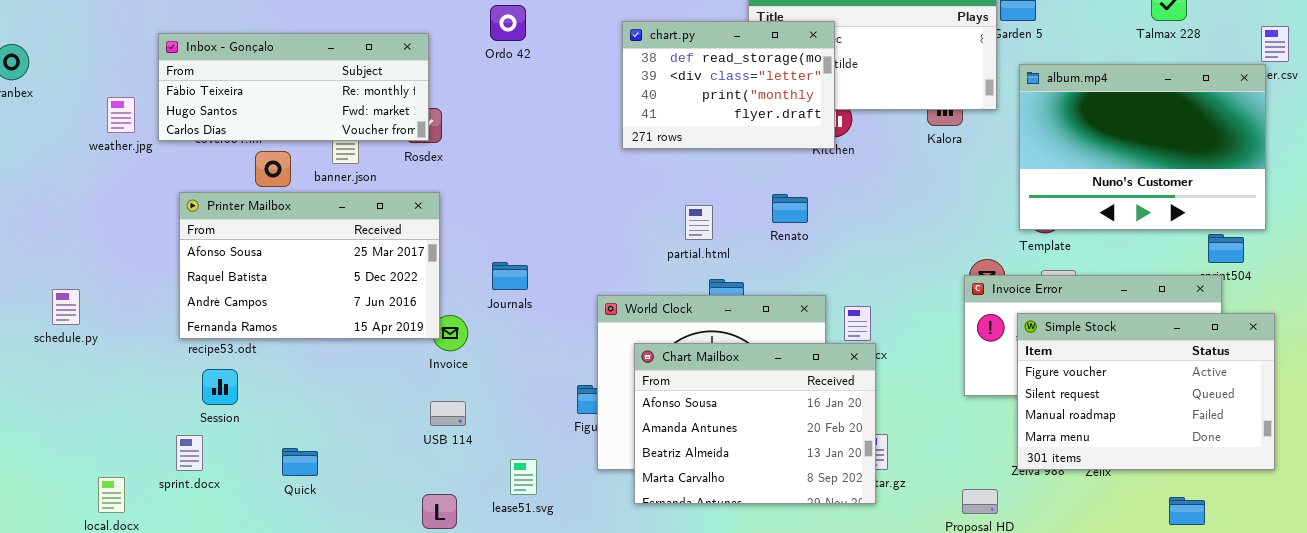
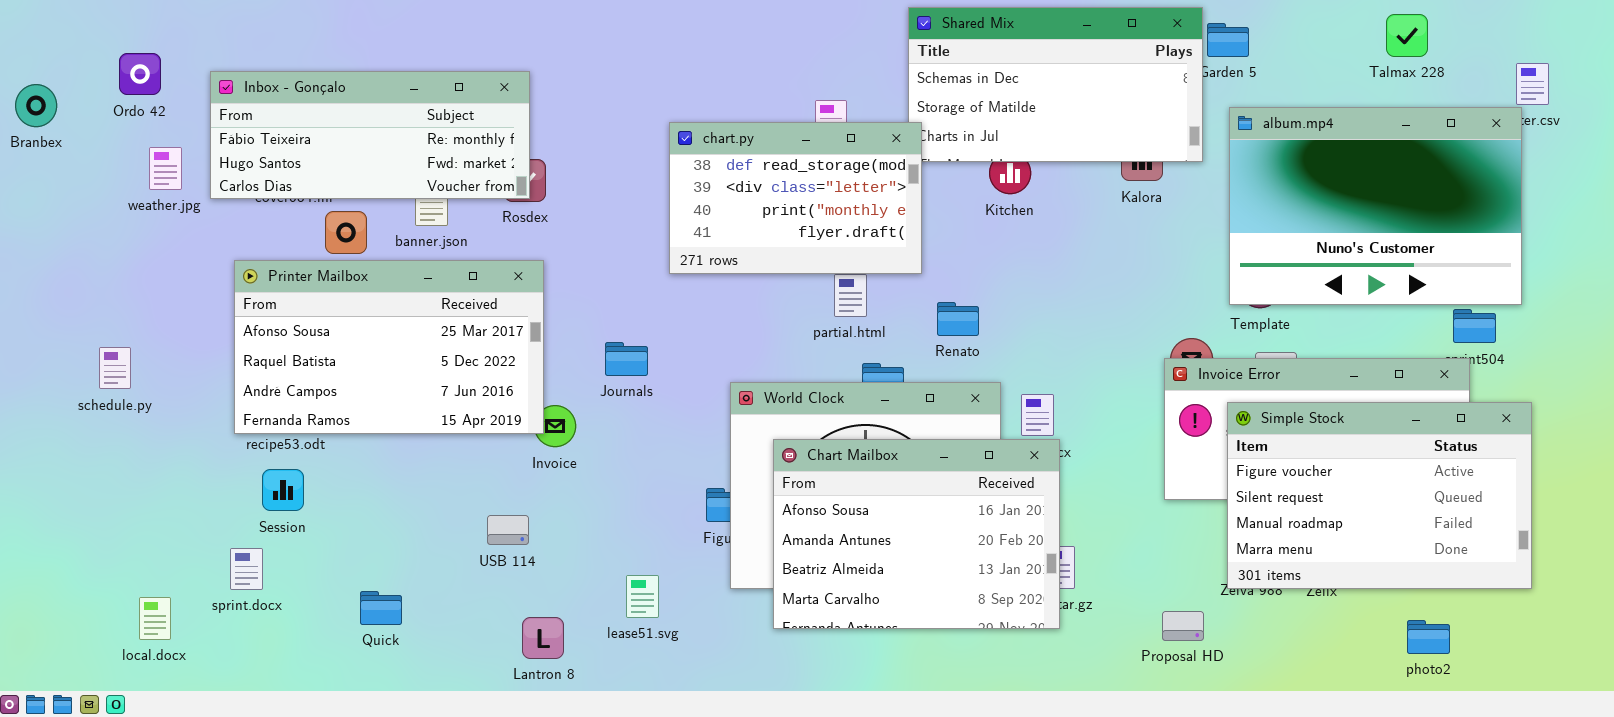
Ordo 42: [490,5,526,41] -> [119,53,161,95], moved
chart.py: [622,21,835,149] -> [669,122,922,274], moved
Renato: [772,194,808,223] -> [937,302,979,336], moved
schedule.py: [52,289,80,325] -> [99,347,131,389], moved
USB 114: [430,401,466,426] -> [487,515,529,545], moved
Quick: [282,448,318,476] -> [360,591,402,625], moved

